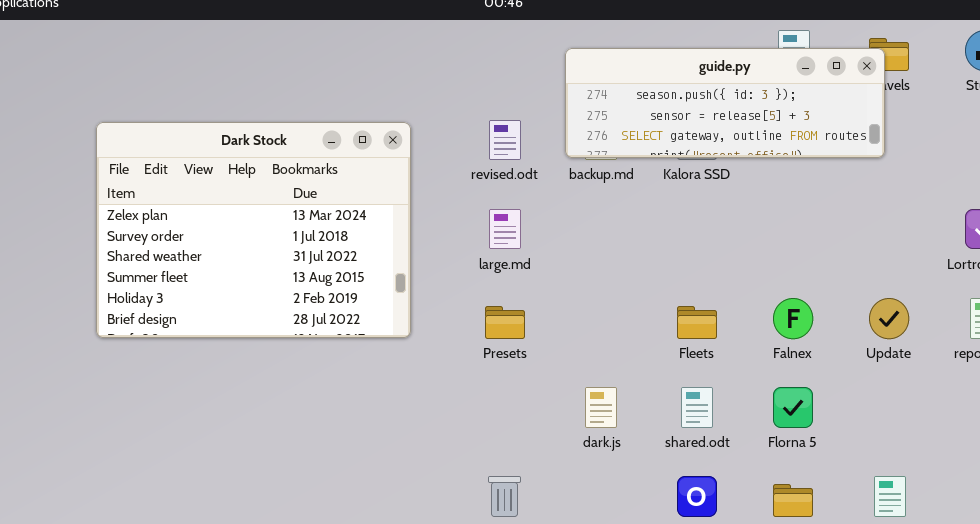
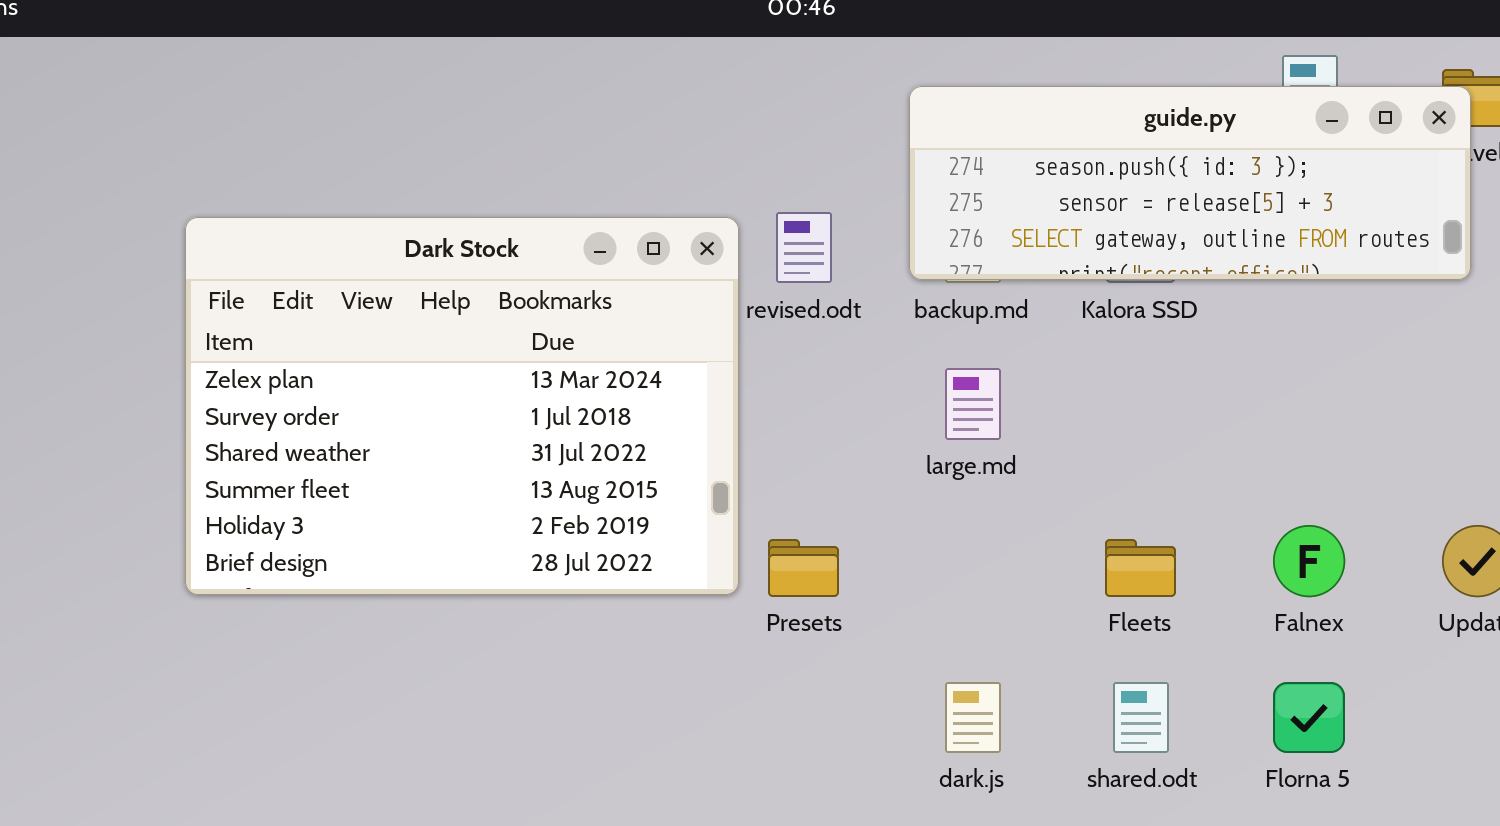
Dark Stock: [96,122,411,338] -> [185,217,739,595], moved
large.md: [489,209,521,249] -> [945,368,1001,440], moved

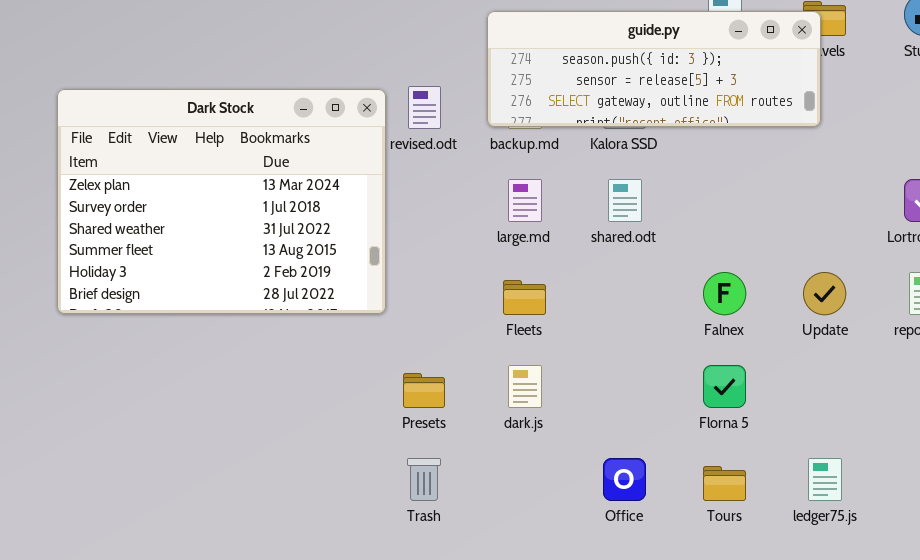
Presets: [768,539,839,597] -> [403,373,445,408], moved
Fleets: [1105,539,1176,597] -> [503,280,546,315], moved
shared.odt: [1113,682,1169,753] -> [608,179,642,222], moved

